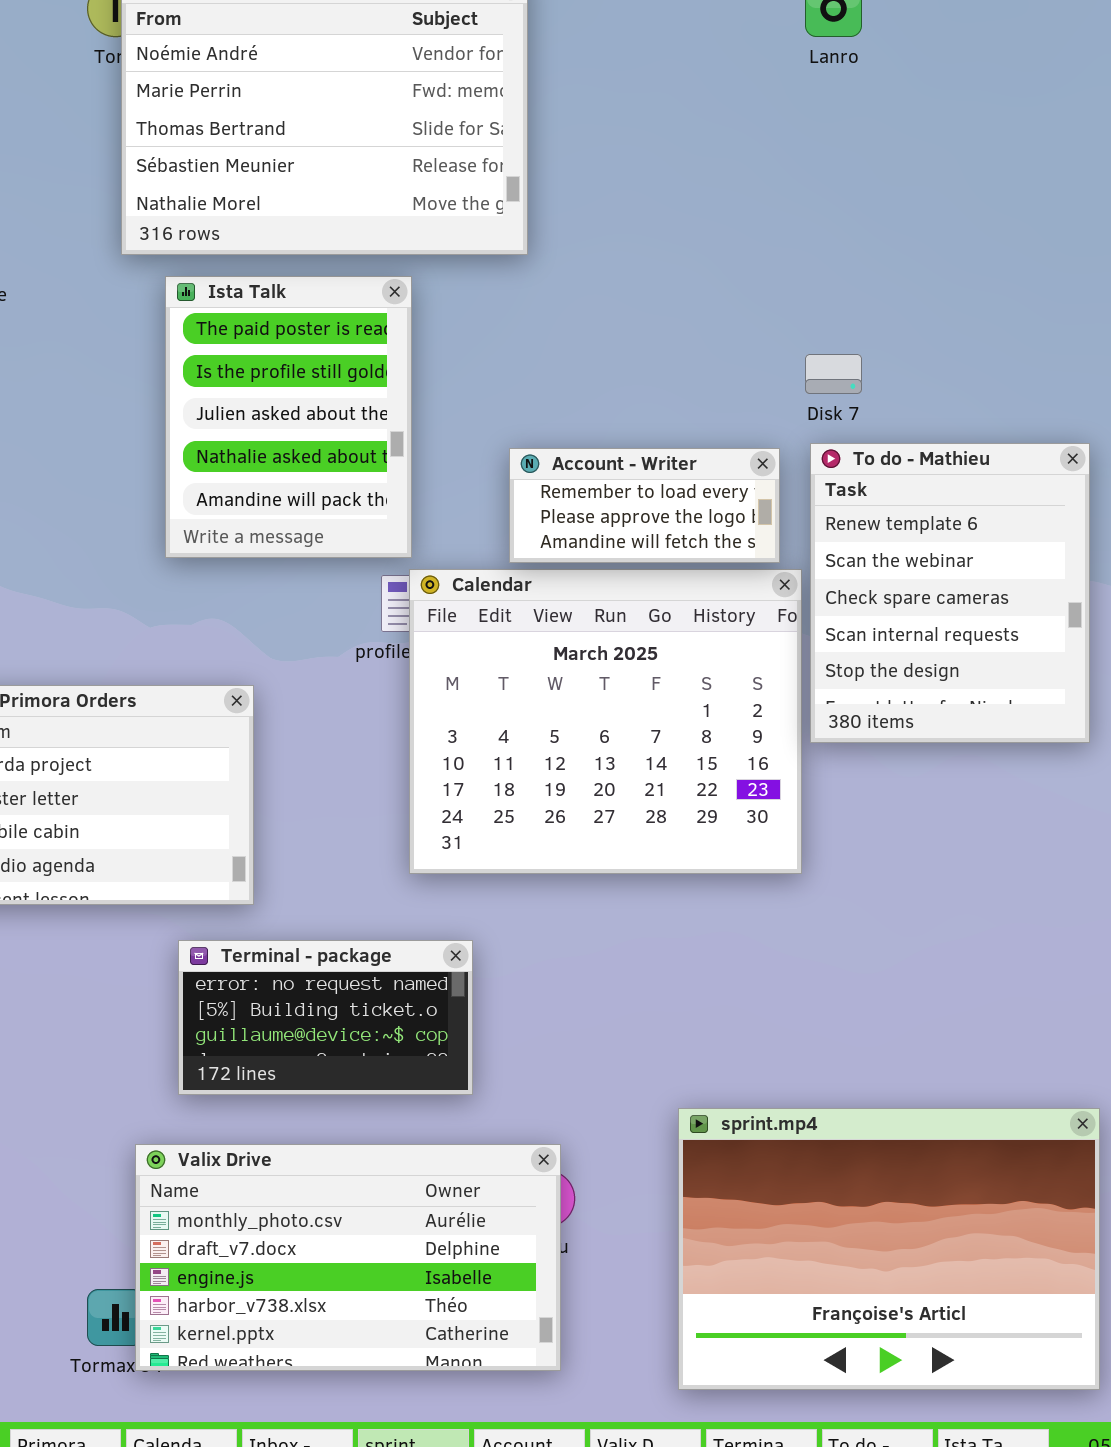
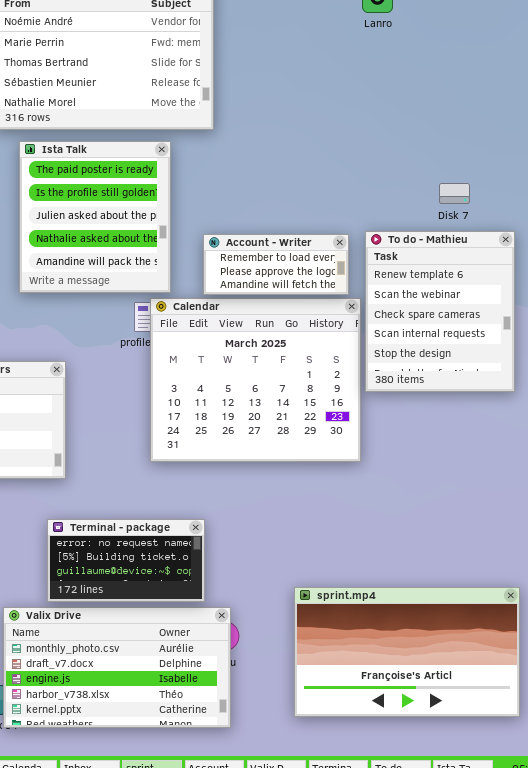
Ista Talk: [165,276,412,558] -> [19,141,171,293], resized
Disk 7: [805,354,862,394] -> [439,183,470,204], moved
Terminal - package: [178,940,473,1095] -> [47,519,205,602], moved
sprint.mp4: [678,1108,1100,1390] -> [294,587,520,717], resized

